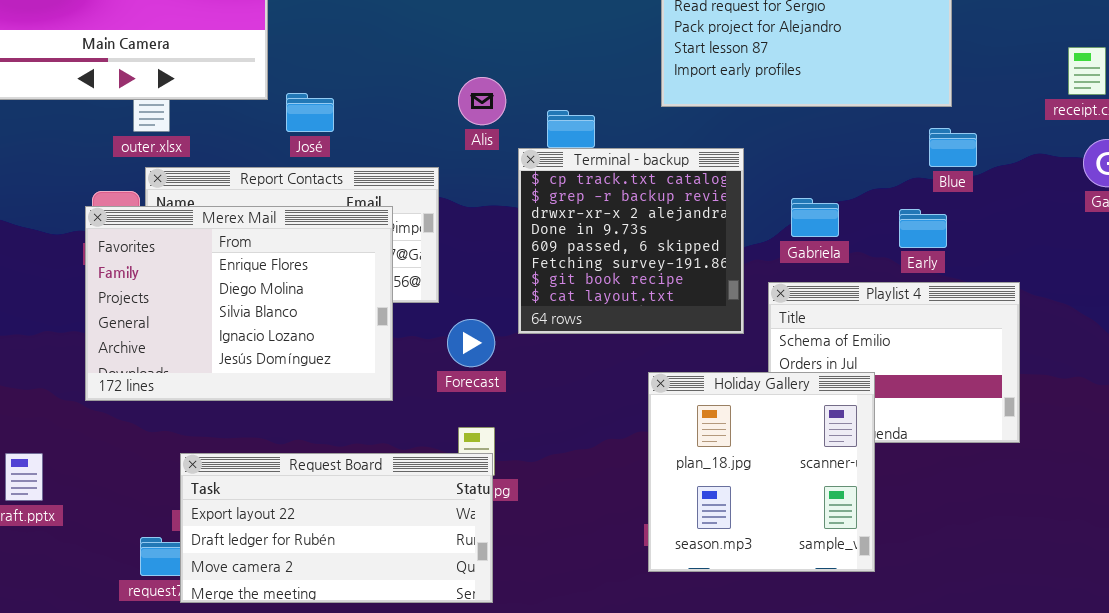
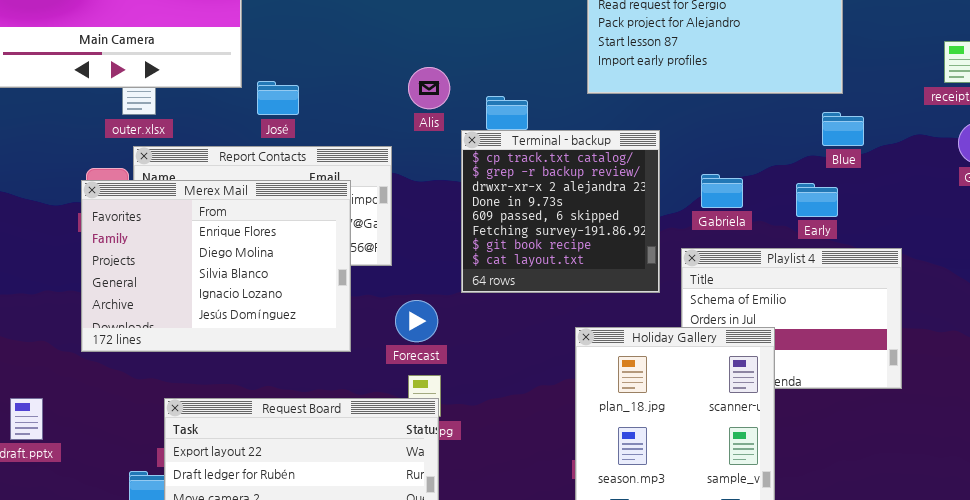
Forecast: [447,319,495,367] -> [395,300,438,342], moved

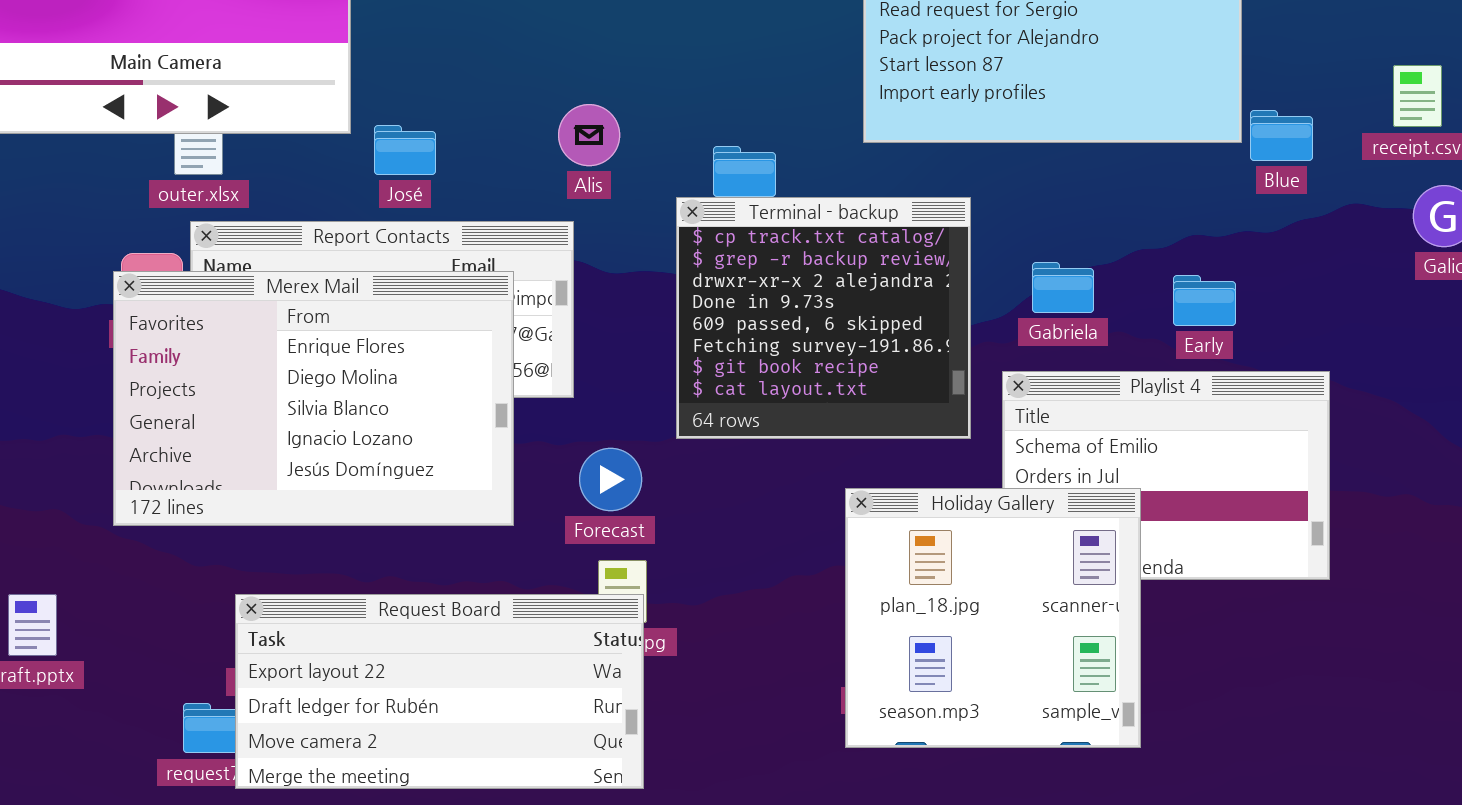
Alis: [408,67,450,109] -> [558,104,620,166], moved
Blue: [822,112,864,146] -> [1250,110,1313,161], moved

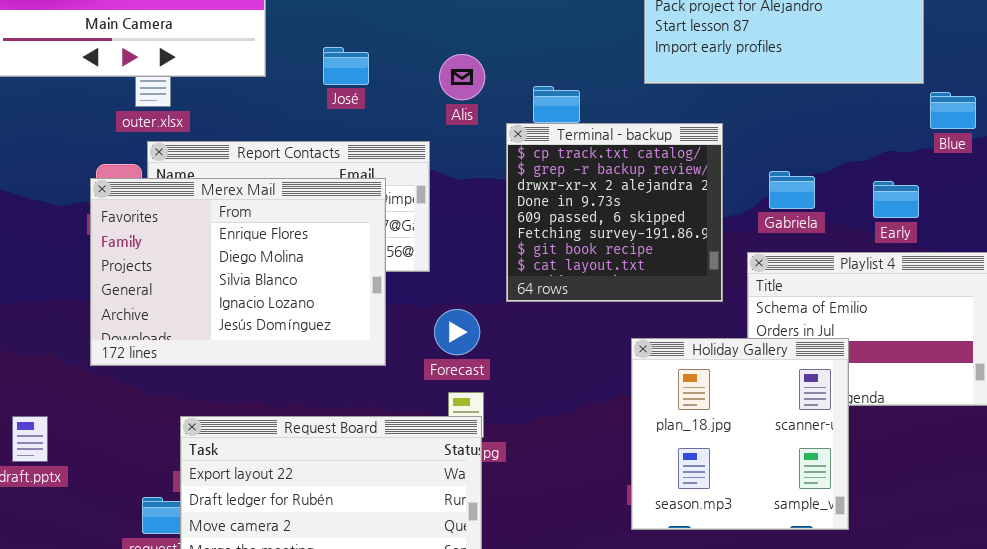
Alis: [558,104,620,166] -> [439,54,485,100], moved
Blue: [1250,110,1313,161] -> [930,92,976,129], moved
José: [374,125,436,175] -> [323,47,369,85], moved

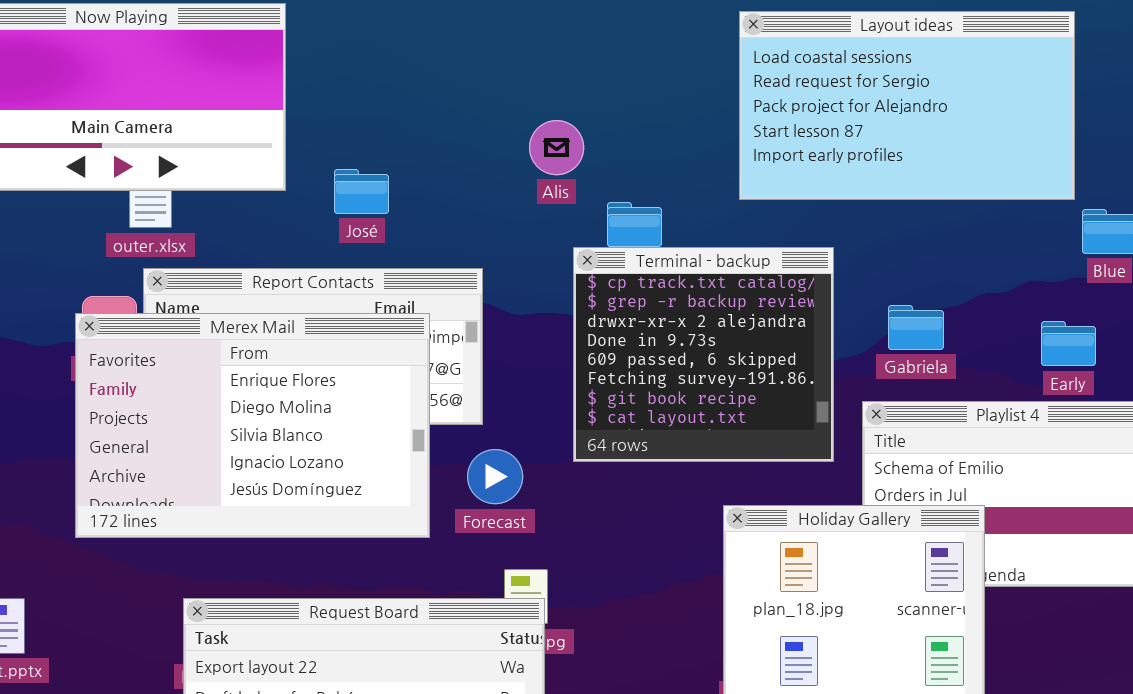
José: [323,47,369,85] -> [334,169,389,214], moved
Alis: [439,54,485,100] -> [529,120,584,175], moved
Early: [873,181,919,218] -> [1041,321,1096,366], moved
Forecast: [434,309,480,355] -> [467,449,523,504], moved

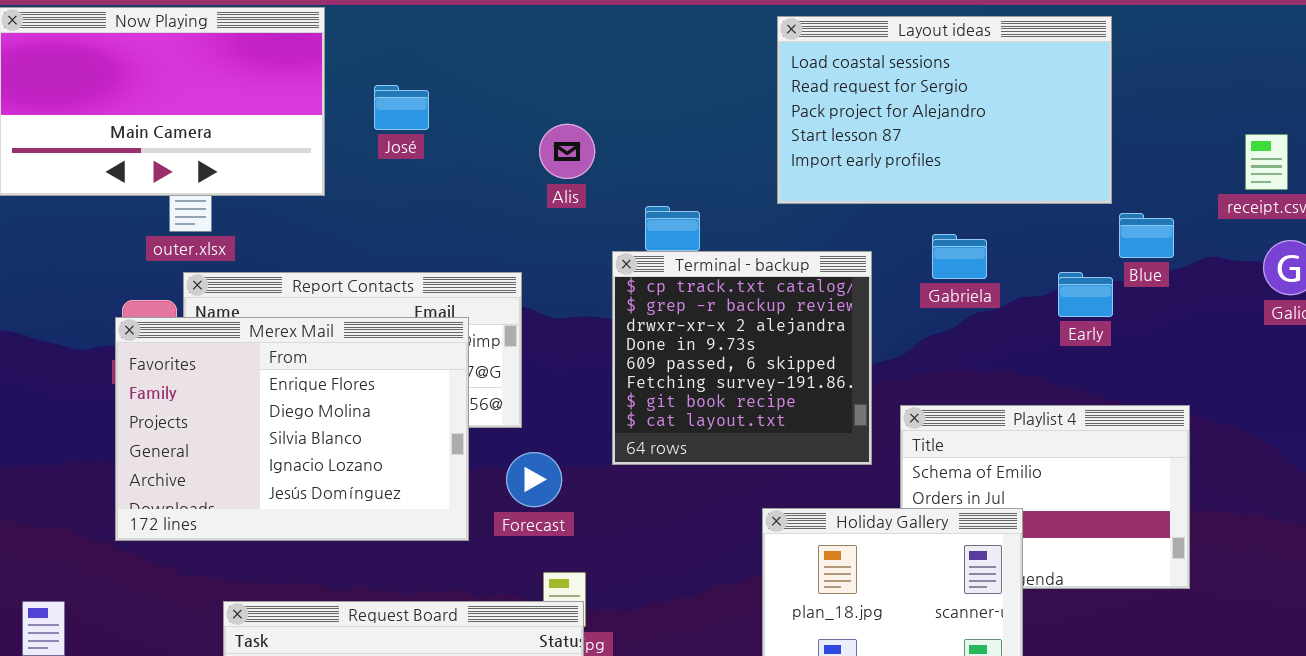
Alis: [529,120,584,175] -> [539,124,595,179], moved
José: [334,169,389,214] -> [374,85,429,130], moved
Gabriela: [888,305,944,350] -> [932,234,987,279], moved
Early: [1041,321,1096,366] -> [1058,272,1113,317], moved

